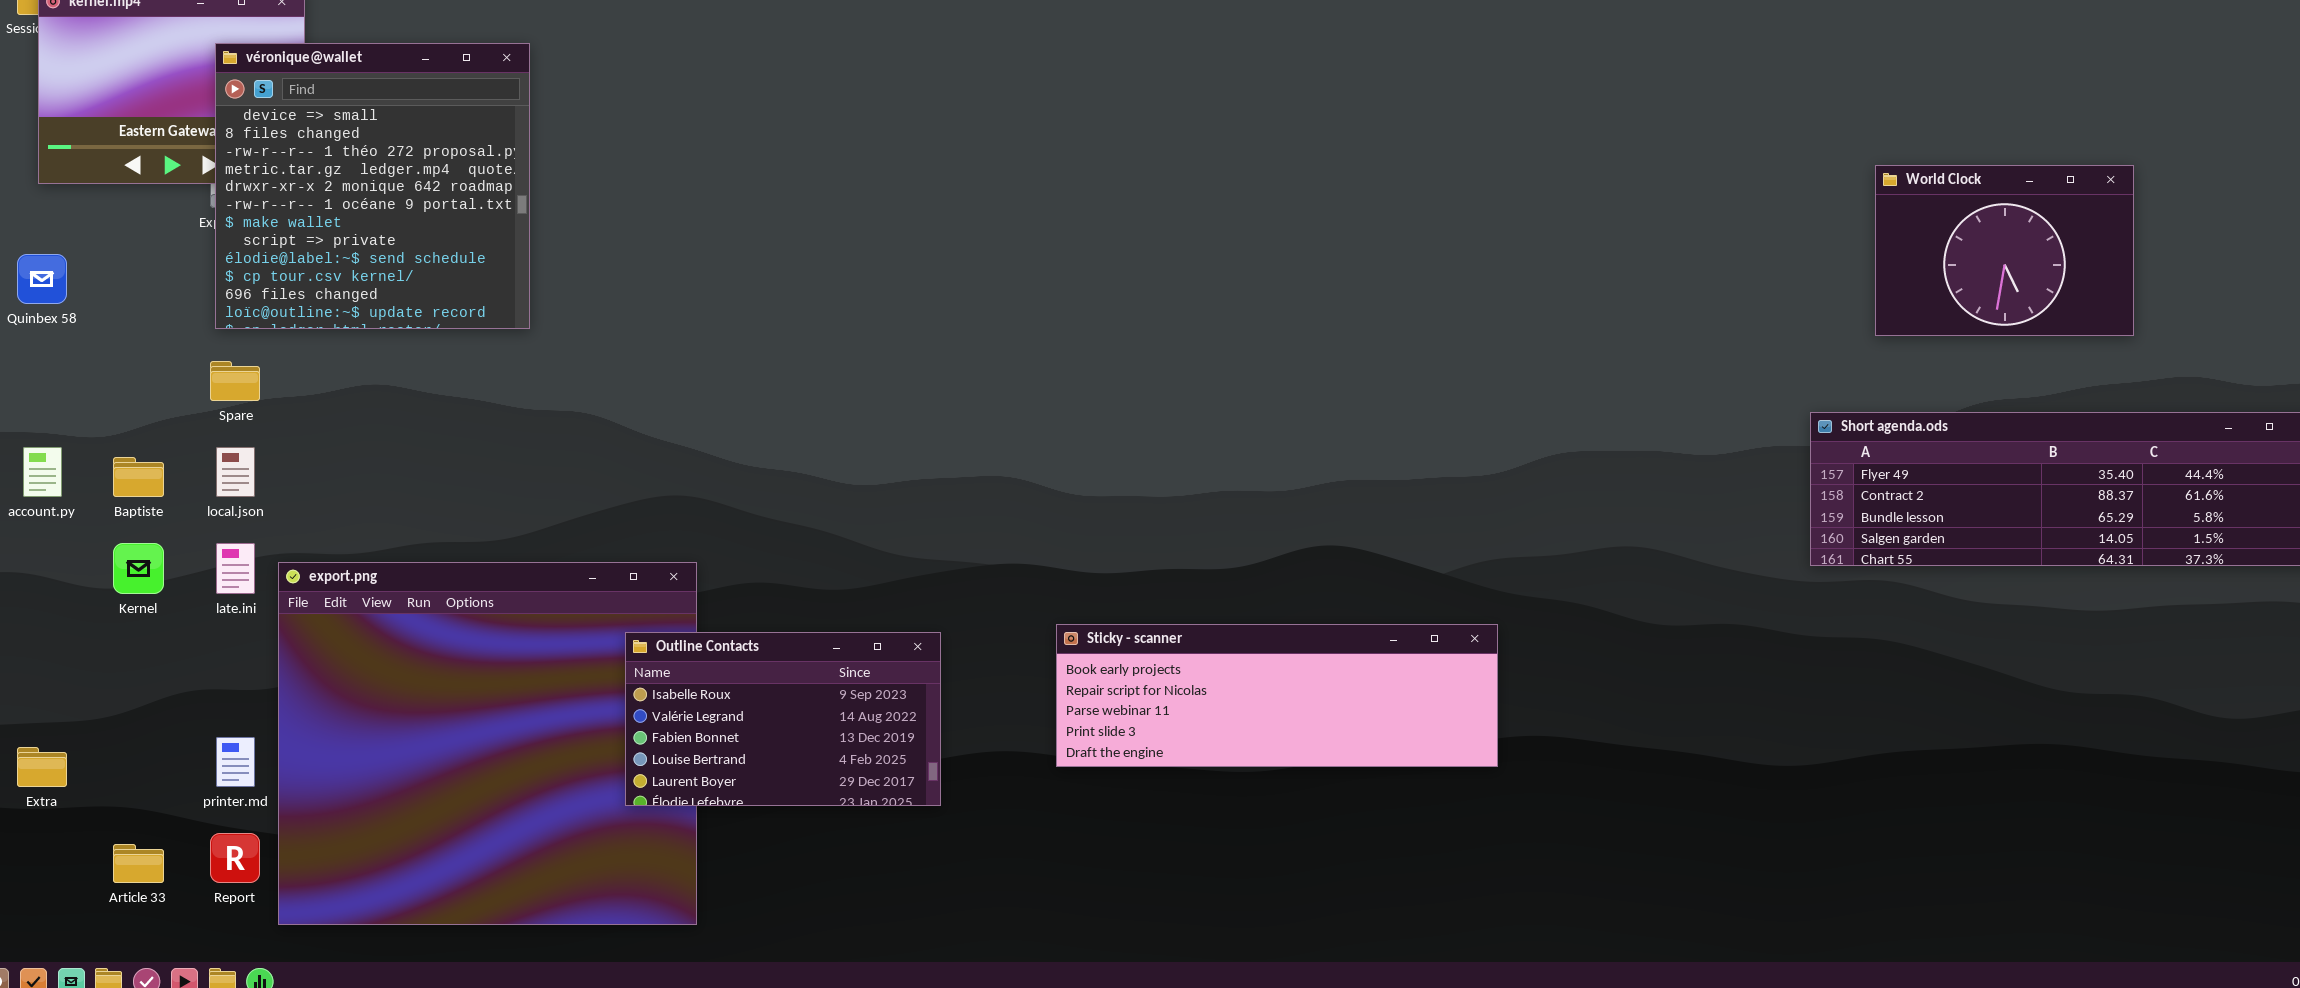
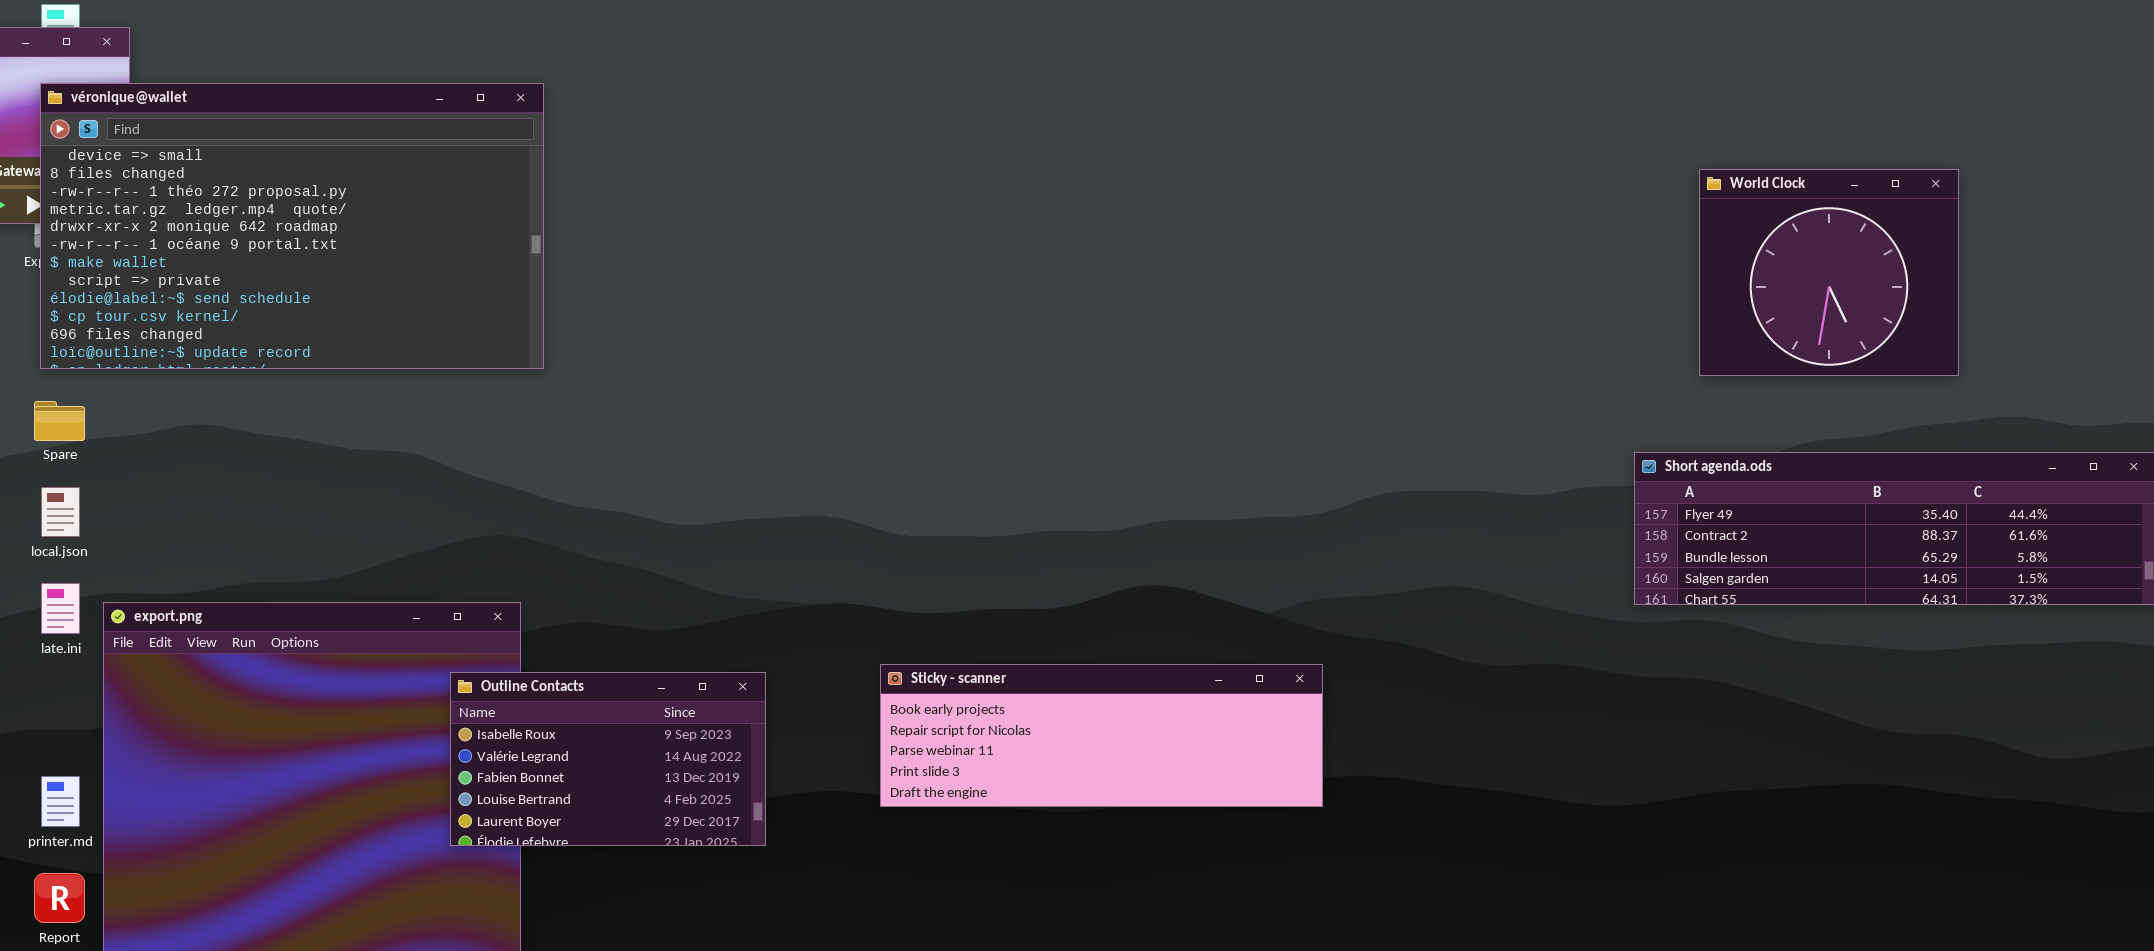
véronique@wallet: [215,43,530,329] -> [40,83,544,369], resized
World Clock: [1875,165,2134,336] -> [1699,169,1959,376], resized

